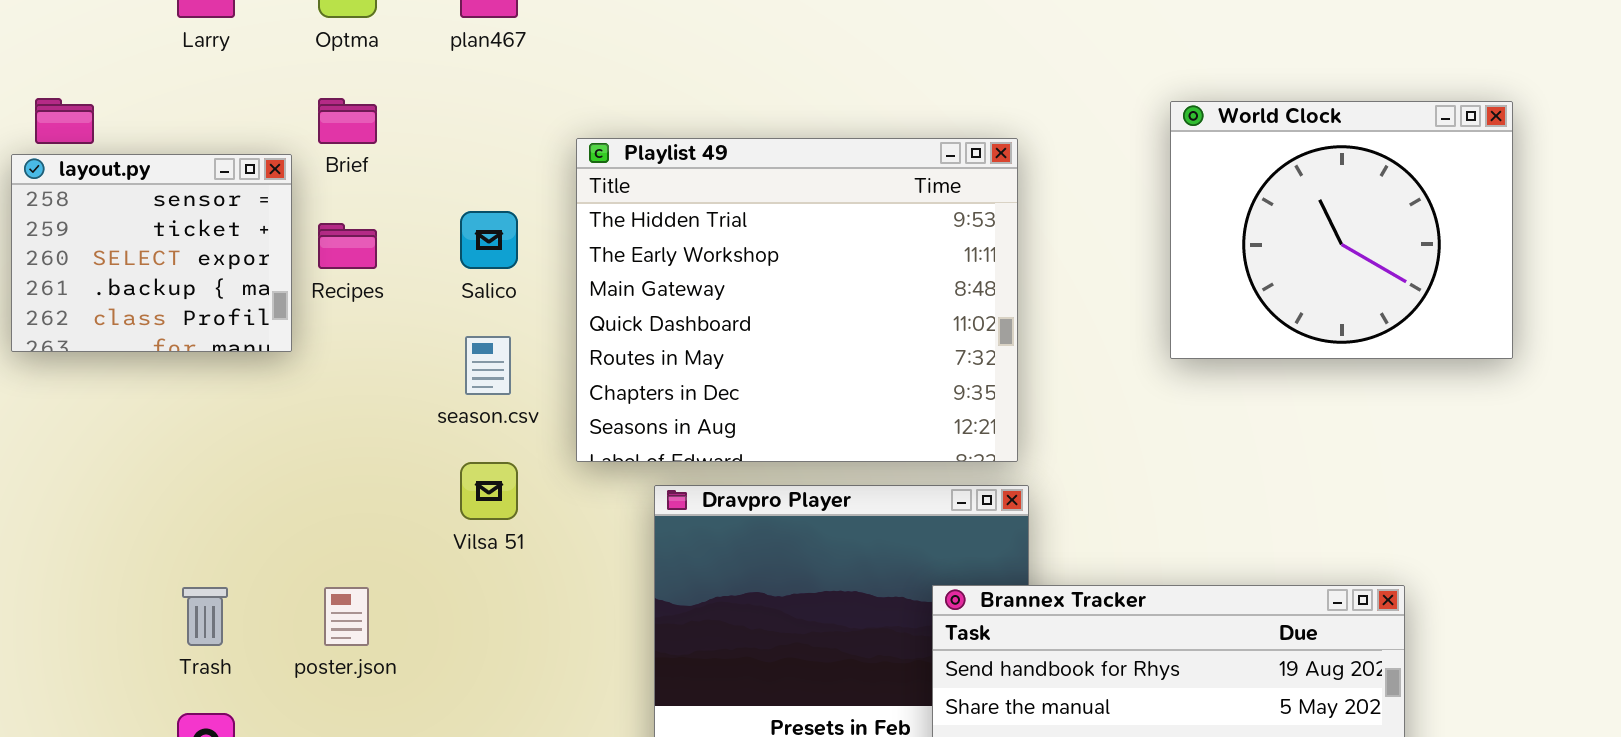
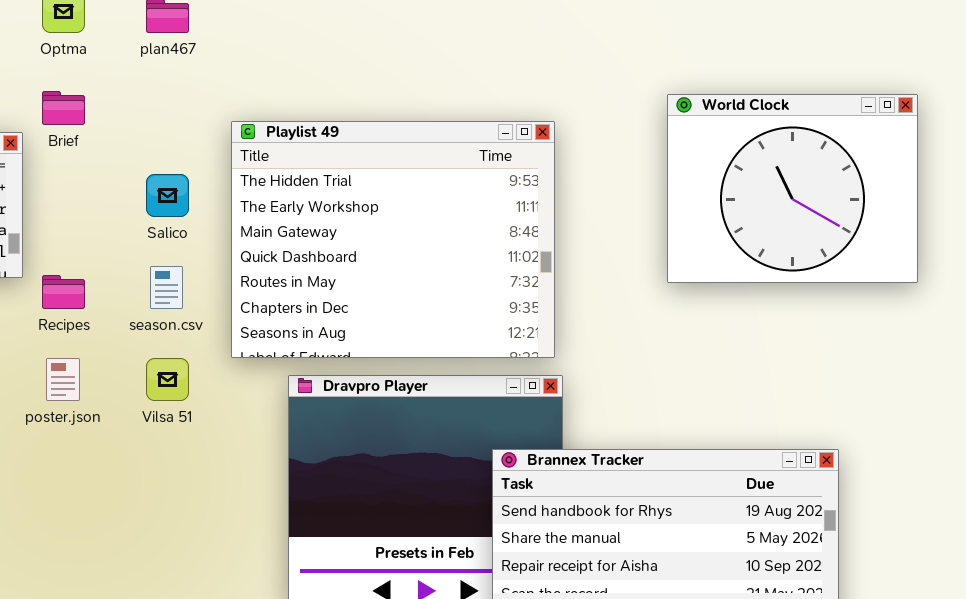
Recipes: [318,223,377,269] -> [42,275,85,309], moved
poster.json: [324,587,369,646] -> [46,358,80,401], moved

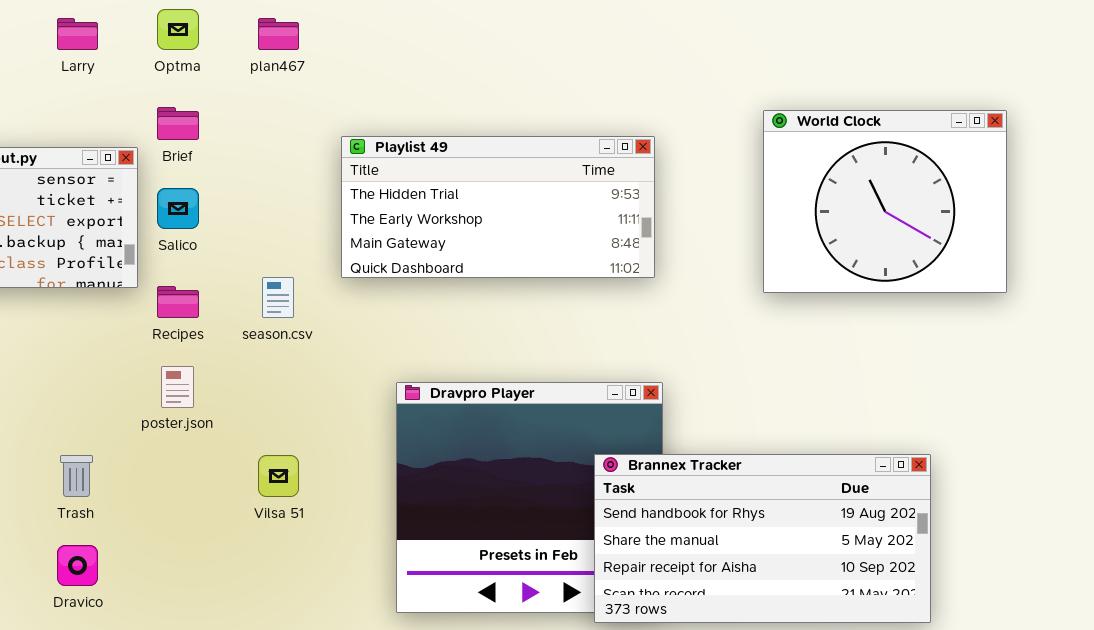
Playlist 49: [231,121,555,358] -> [341,136,655,278], resized
Salico: [146,174,189,217] -> [157,188,199,229], moved
Vilsa 51: [146,358,189,401] -> [258,455,299,497], moved

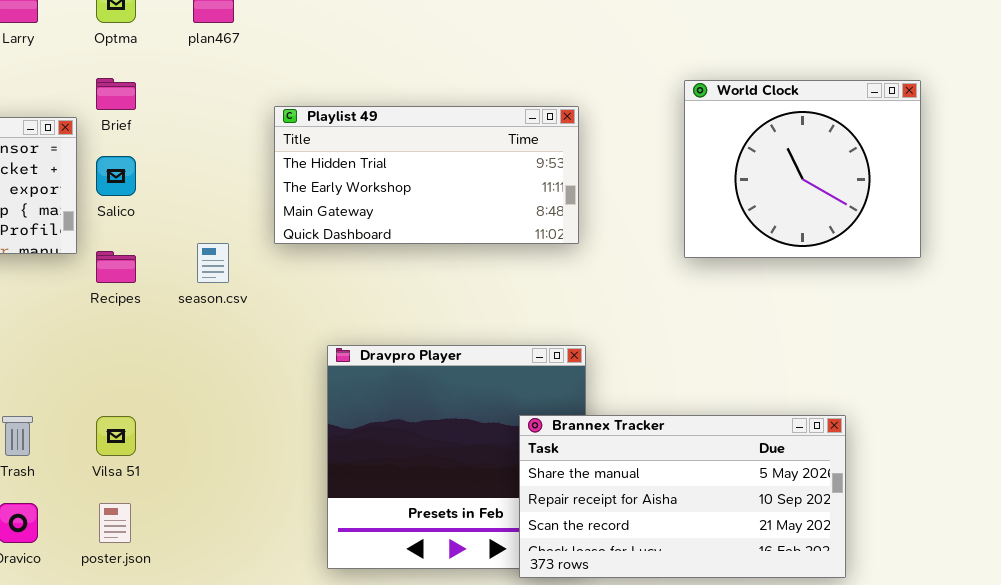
poster.json: [161,366,194,408] -> [99,503,131,543], moved
Brannex Tracker: [594,454,931,623] -> [519,415,846,578], scrolled down 1 row
Vilsa 51: [258,455,299,497] -> [96,416,136,456], moved

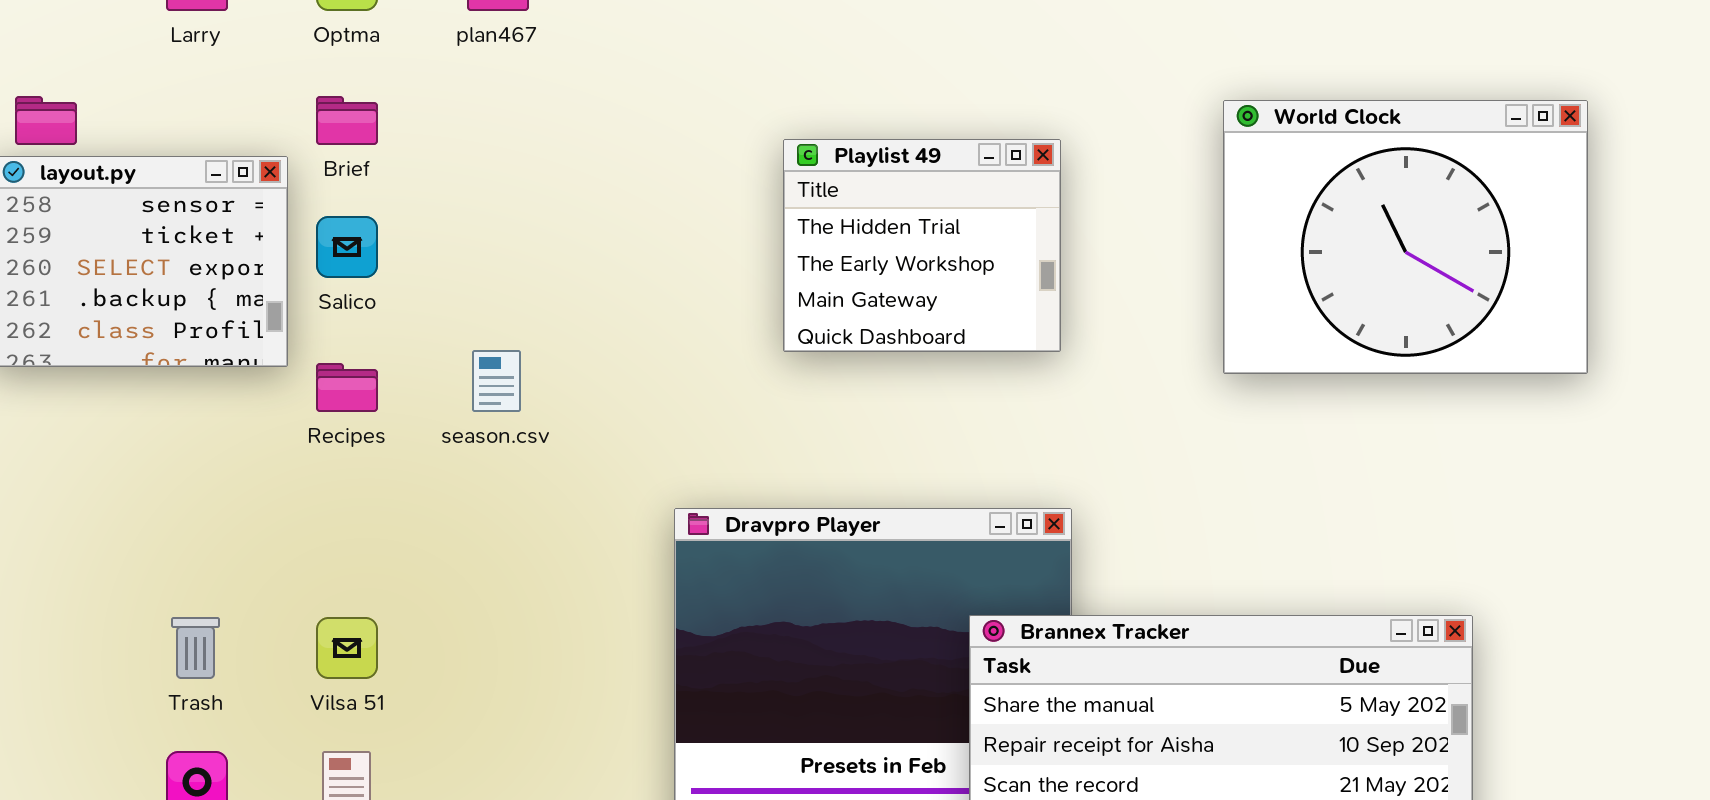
Playlist 49: [274,106,579,244] -> [783,139,1061,352], resized

